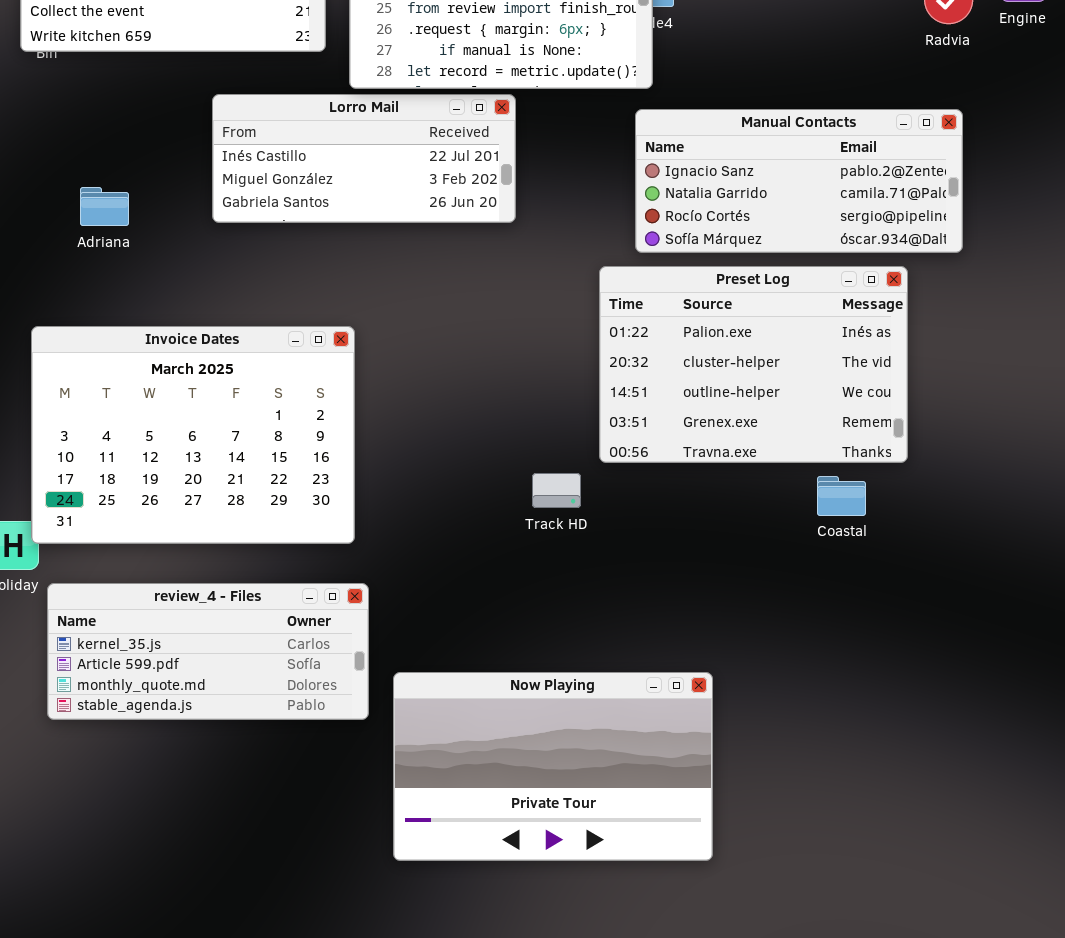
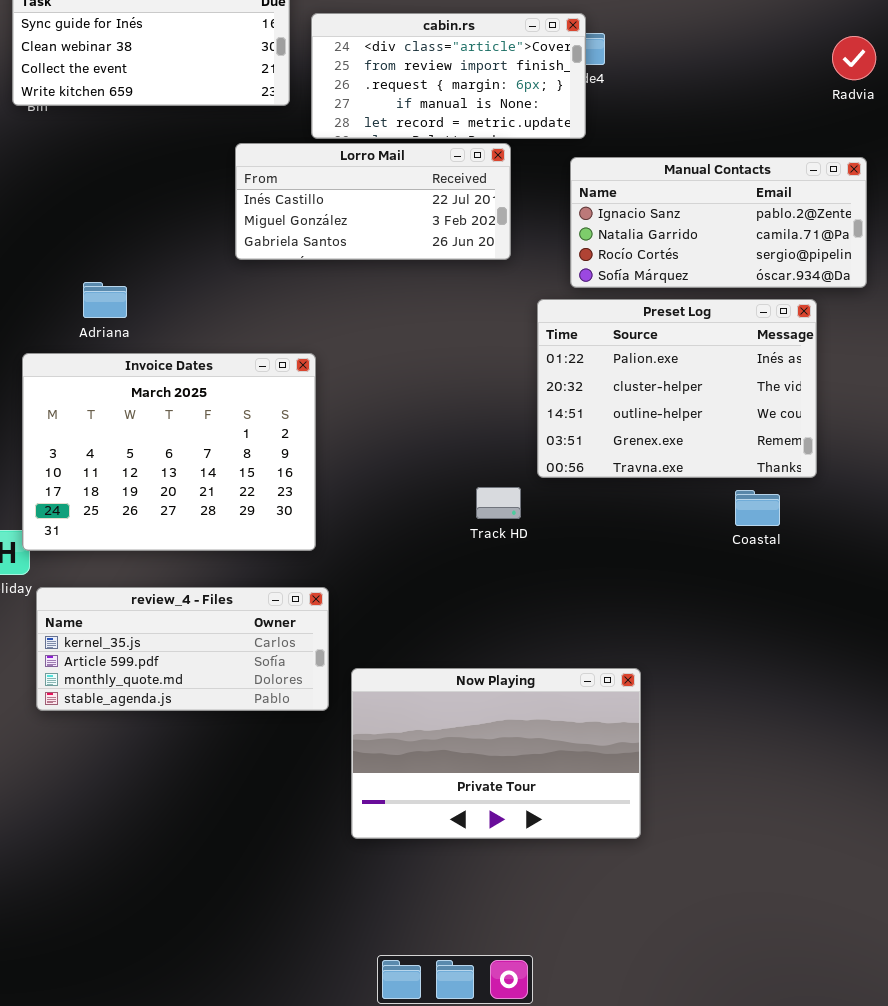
Lorro Mail: [212,94,516,223] -> [235,143,511,260], moved
Adriana: [80,187,129,226] -> [83,282,127,318], moved

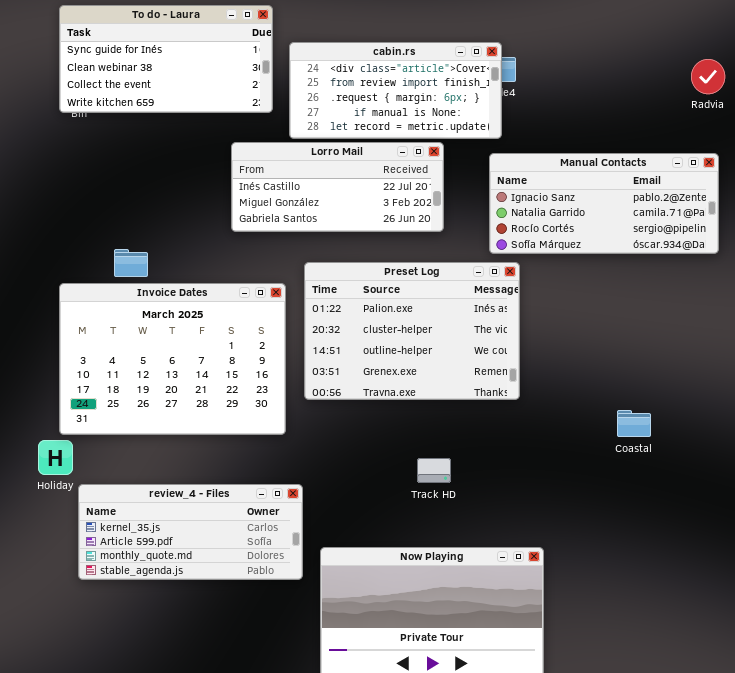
Preset Log: [537,299,817,478] -> [304,262,520,400], moved
Invoice Dates: [22,353,316,551] -> [59,283,286,435], moved
Track HD: [476,487,521,519] -> [417,458,451,483], moved

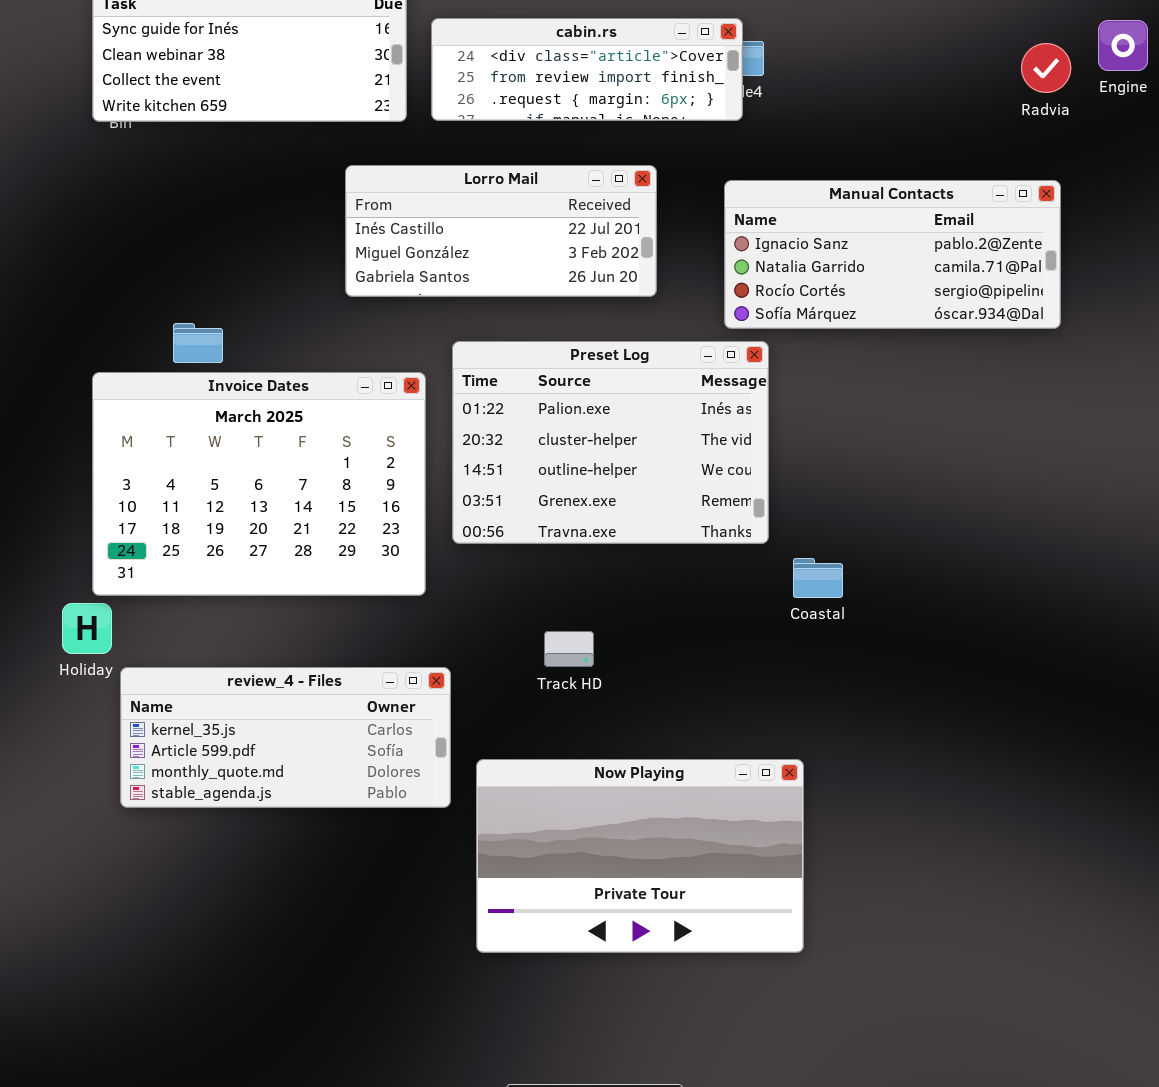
cabin.rs: [289,42,502,139] -> [431,18,743,121], resized
Coastal: [617,410,651,437] -> [793,558,843,598], moved
Track HD: [417,458,451,483] -> [544,631,594,667], moved

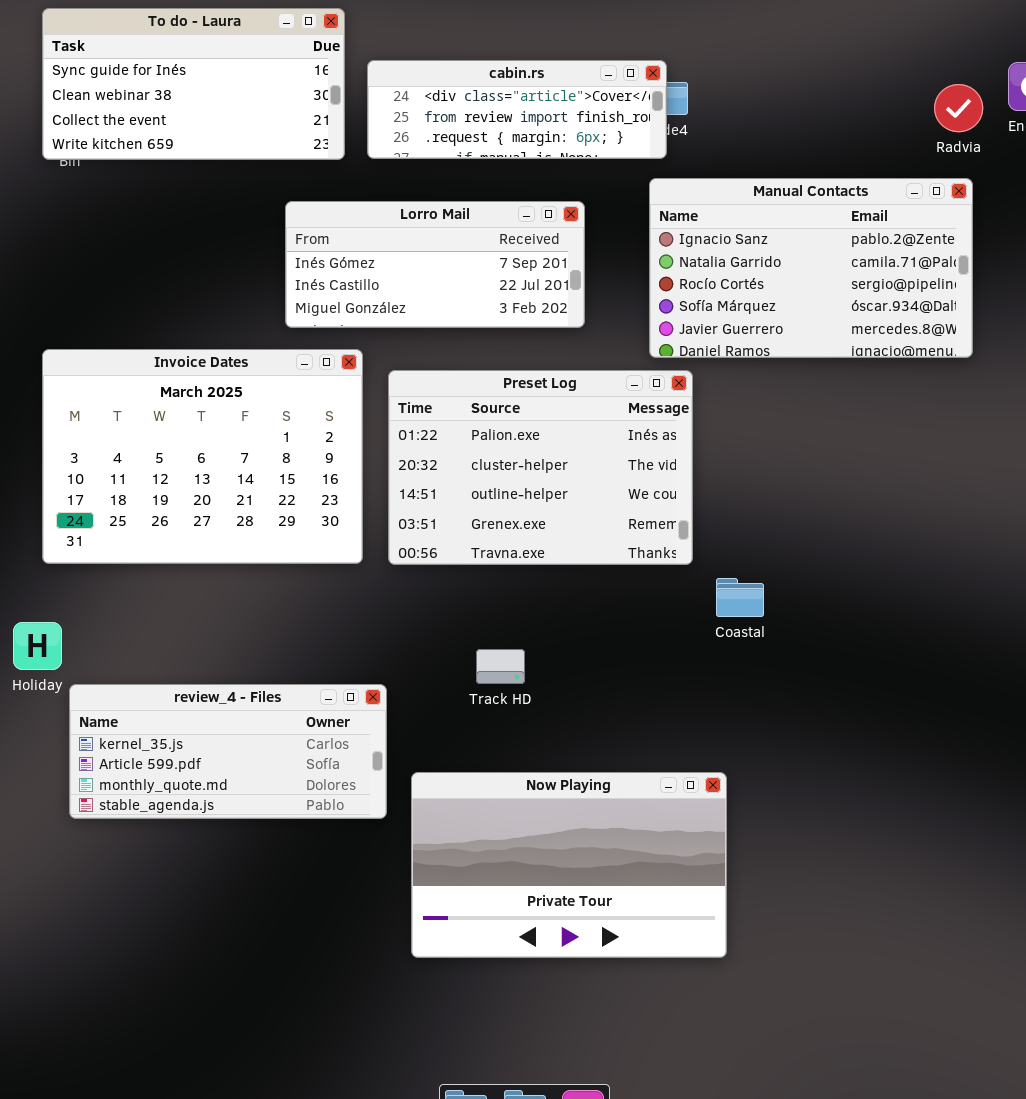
Lorro Mail: [345,165,657,297] -> [285,201,585,328], scrolled up 1 row
Manual Contacts: [724,180,1061,329] -> [649,178,973,358], resized
Invoice Dates: [92,372,426,596] -> [42,349,363,564], moved

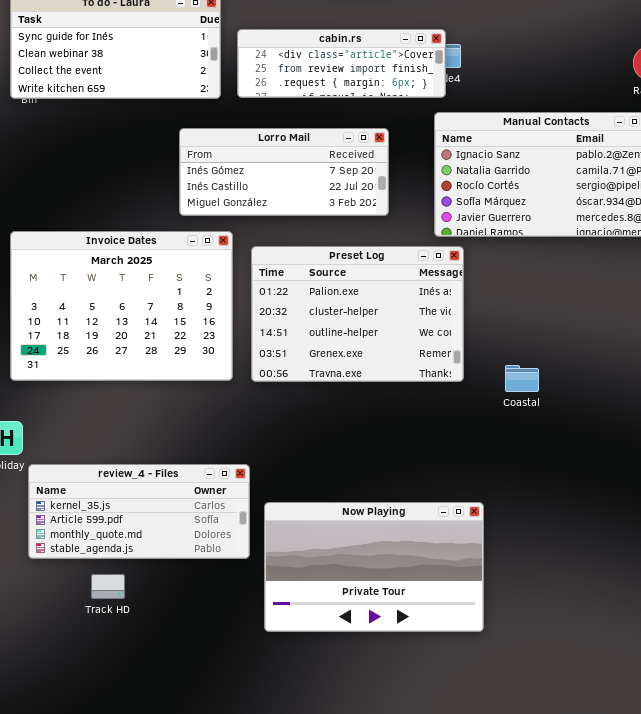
Coastal: [716,578,764,617] -> [505,365,539,392], moved
Track HD: [476,649,525,684] -> [91,574,125,599], moved
Now Playing: [411,772,727,958] -> [264,502,484,632], moved

